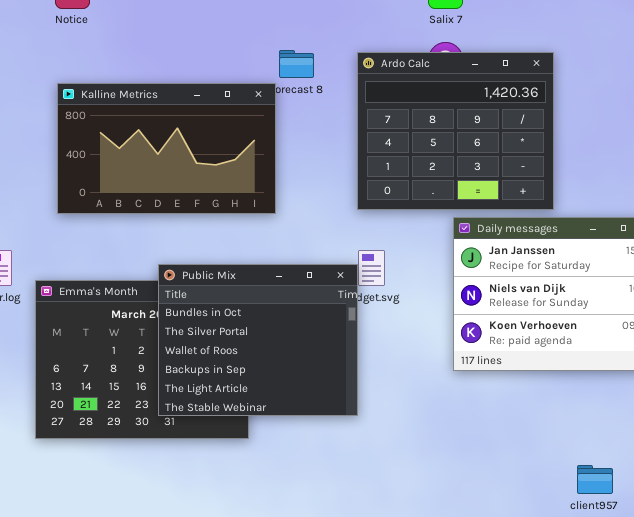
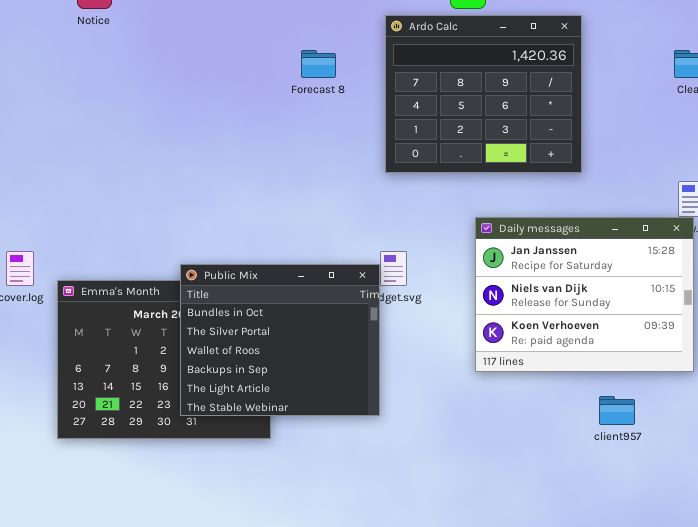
Ardo Calc: [357,52,554,210] -> [385,15,582,173], moved
Kalline Metrics: [57,83,276,214] -> none, closed
client957: [577,465,613,494] -> [599,396,635,425], moved

